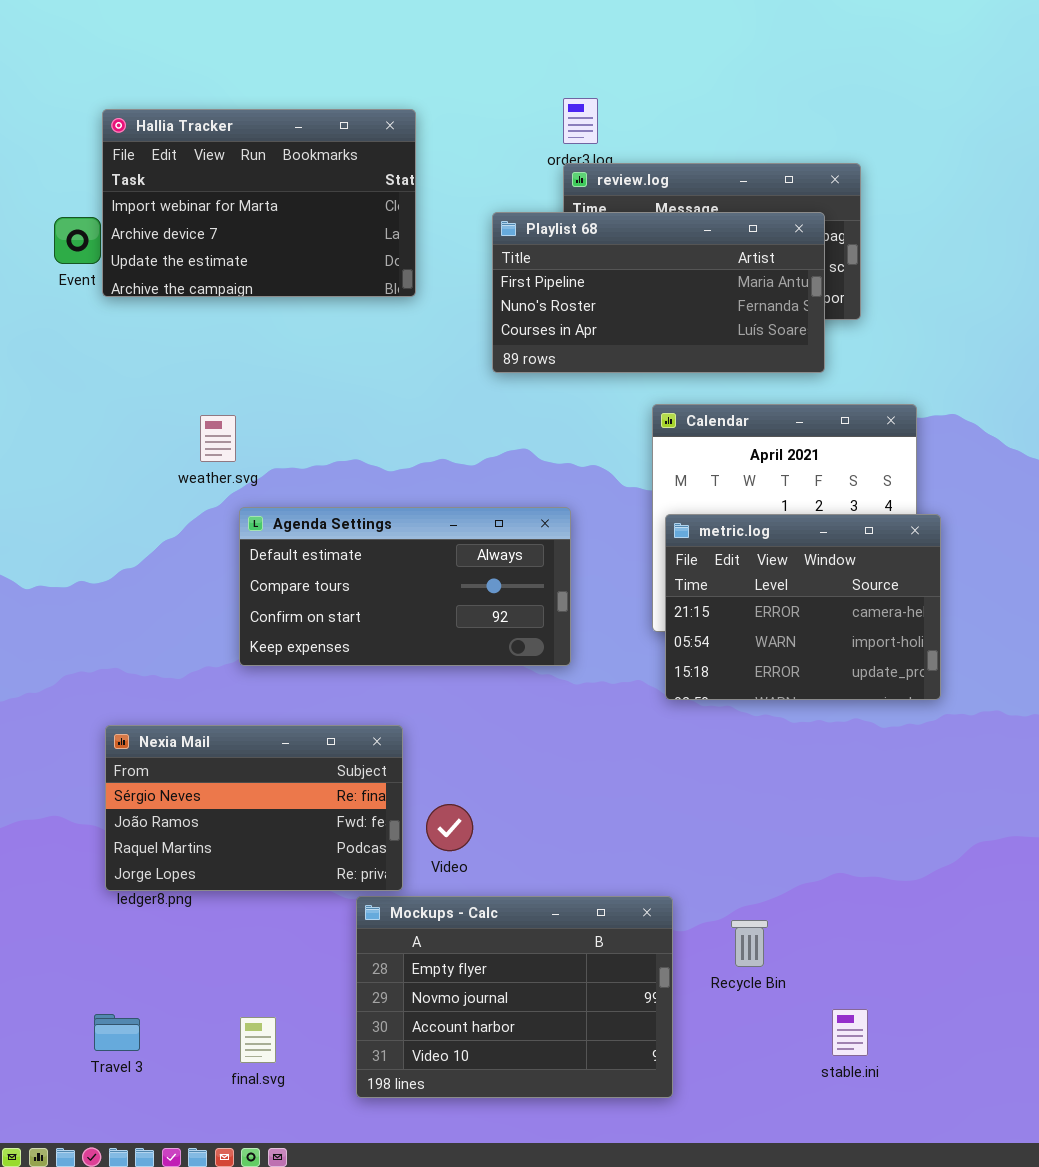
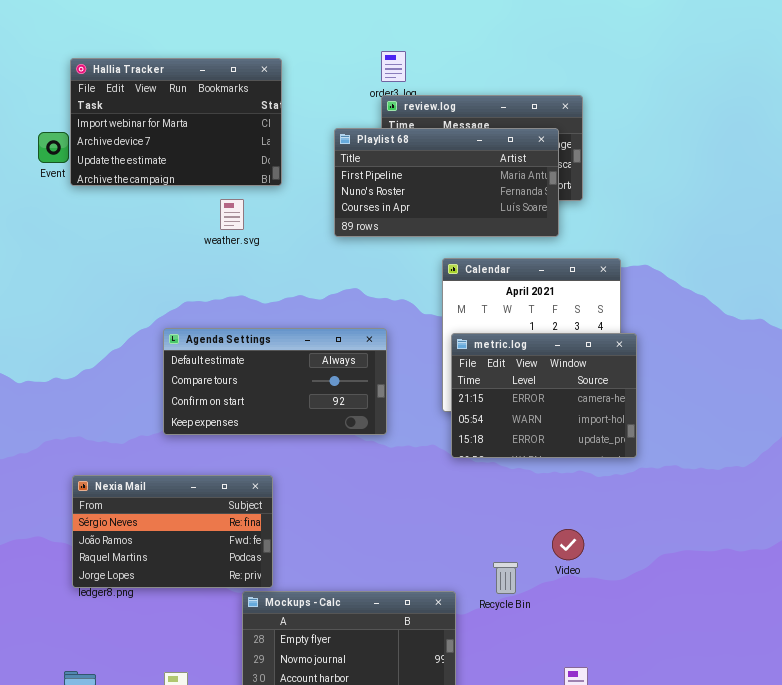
weather.svg: [200,415,236,462] -> [220,199,244,230], moved
Video: [426,804,473,851] -> [552,529,584,560], moved
Recycle Bin: [731,920,768,967] -> [493,562,518,594], moved

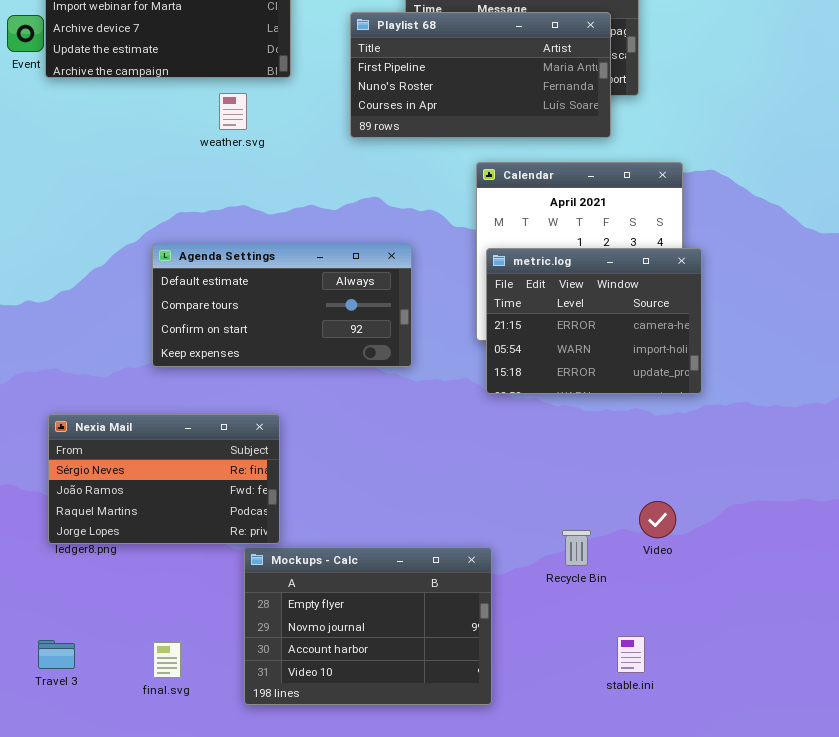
Video: [552,529,584,560] -> [639,501,676,538], moved
Recycle Bin: [493,562,518,594] -> [562,530,591,566], moved

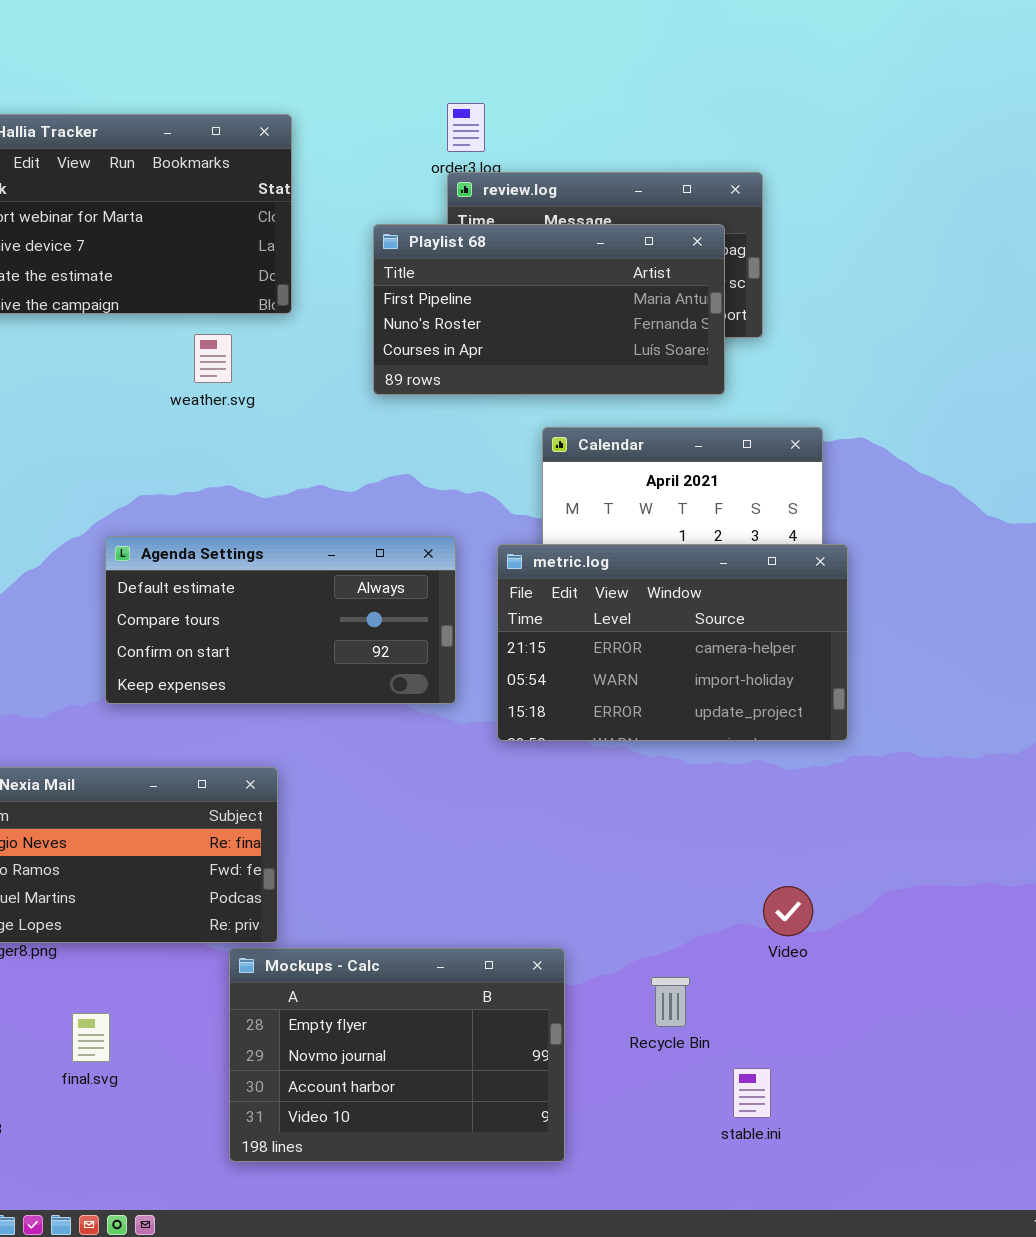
metric.log: [486,248,702,394] -> [497,544,848,741], resized
Recycle Bin: [562,530,591,566] -> [651,977,690,1027], moved
final.svg: [153,642,181,678] -> [72,1013,110,1062], moved

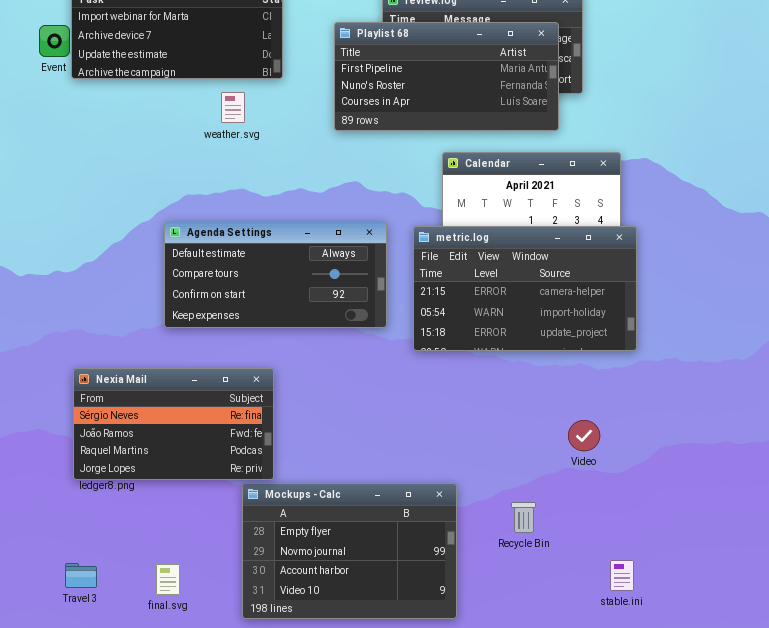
Video: [763,886,813,936] -> [568,420,600,451], moved
final.svg: [72,1013,110,1062] -> [156,564,180,595], moved
stable.ini: [733,1068,771,1118] -> [610,560,634,591], moved

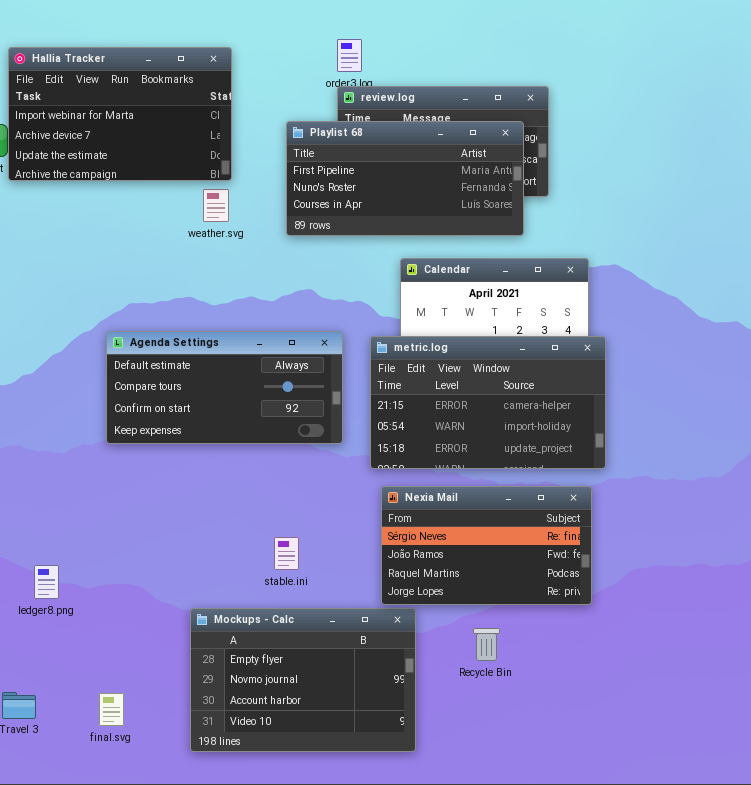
weather.svg: [221,92,245,123] -> [203,189,229,222], moved
Nexia Mail: [73,368,274,480] -> [381,486,592,605], moved
stable.ini: [610,560,634,591] -> [274,537,299,570], moved

